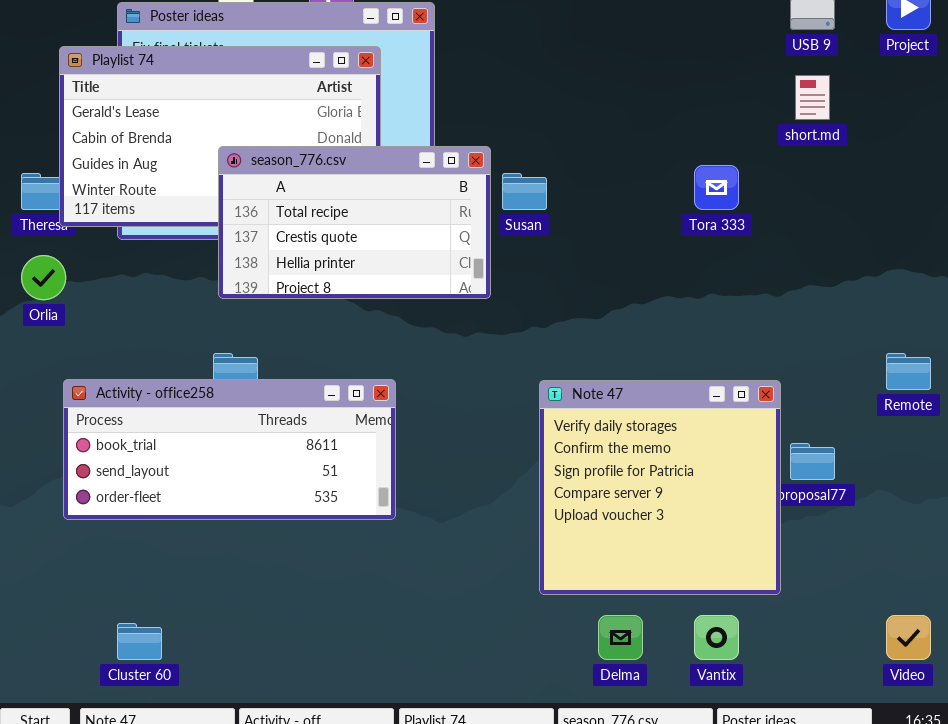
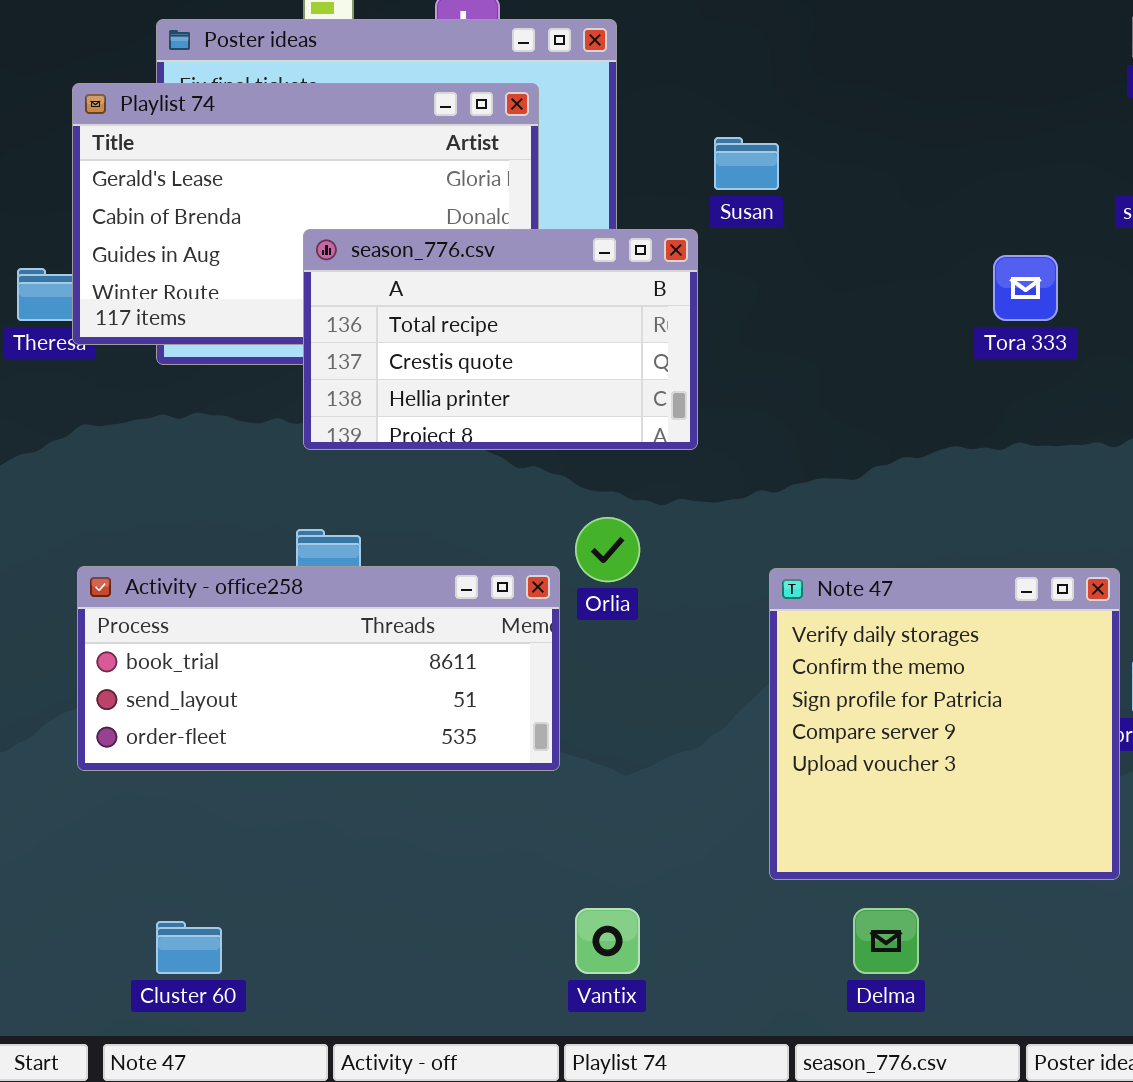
Susan: [502,173,547,210] -> [714,137,779,190], moved
Orlia: [21,255,66,300] -> [575,517,640,582], moved
Vantix: [694,615,739,660] -> [575,908,640,974], moved

